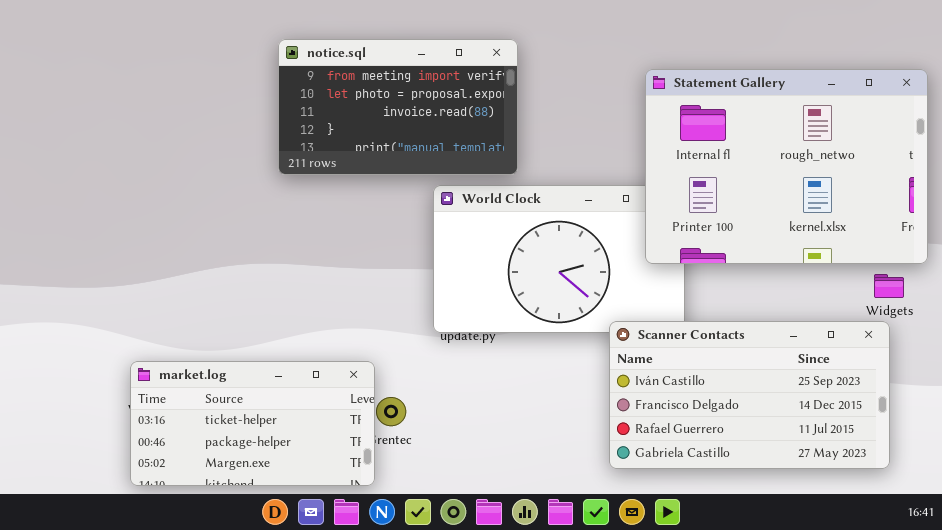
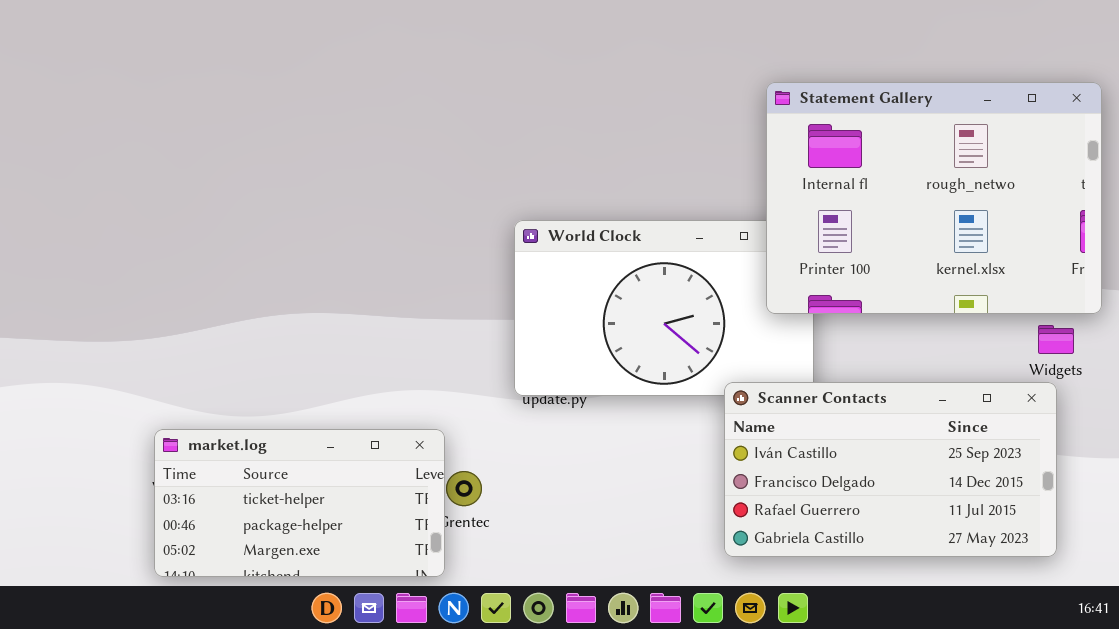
notice.sql: [278,39,518,175] -> none, closed

